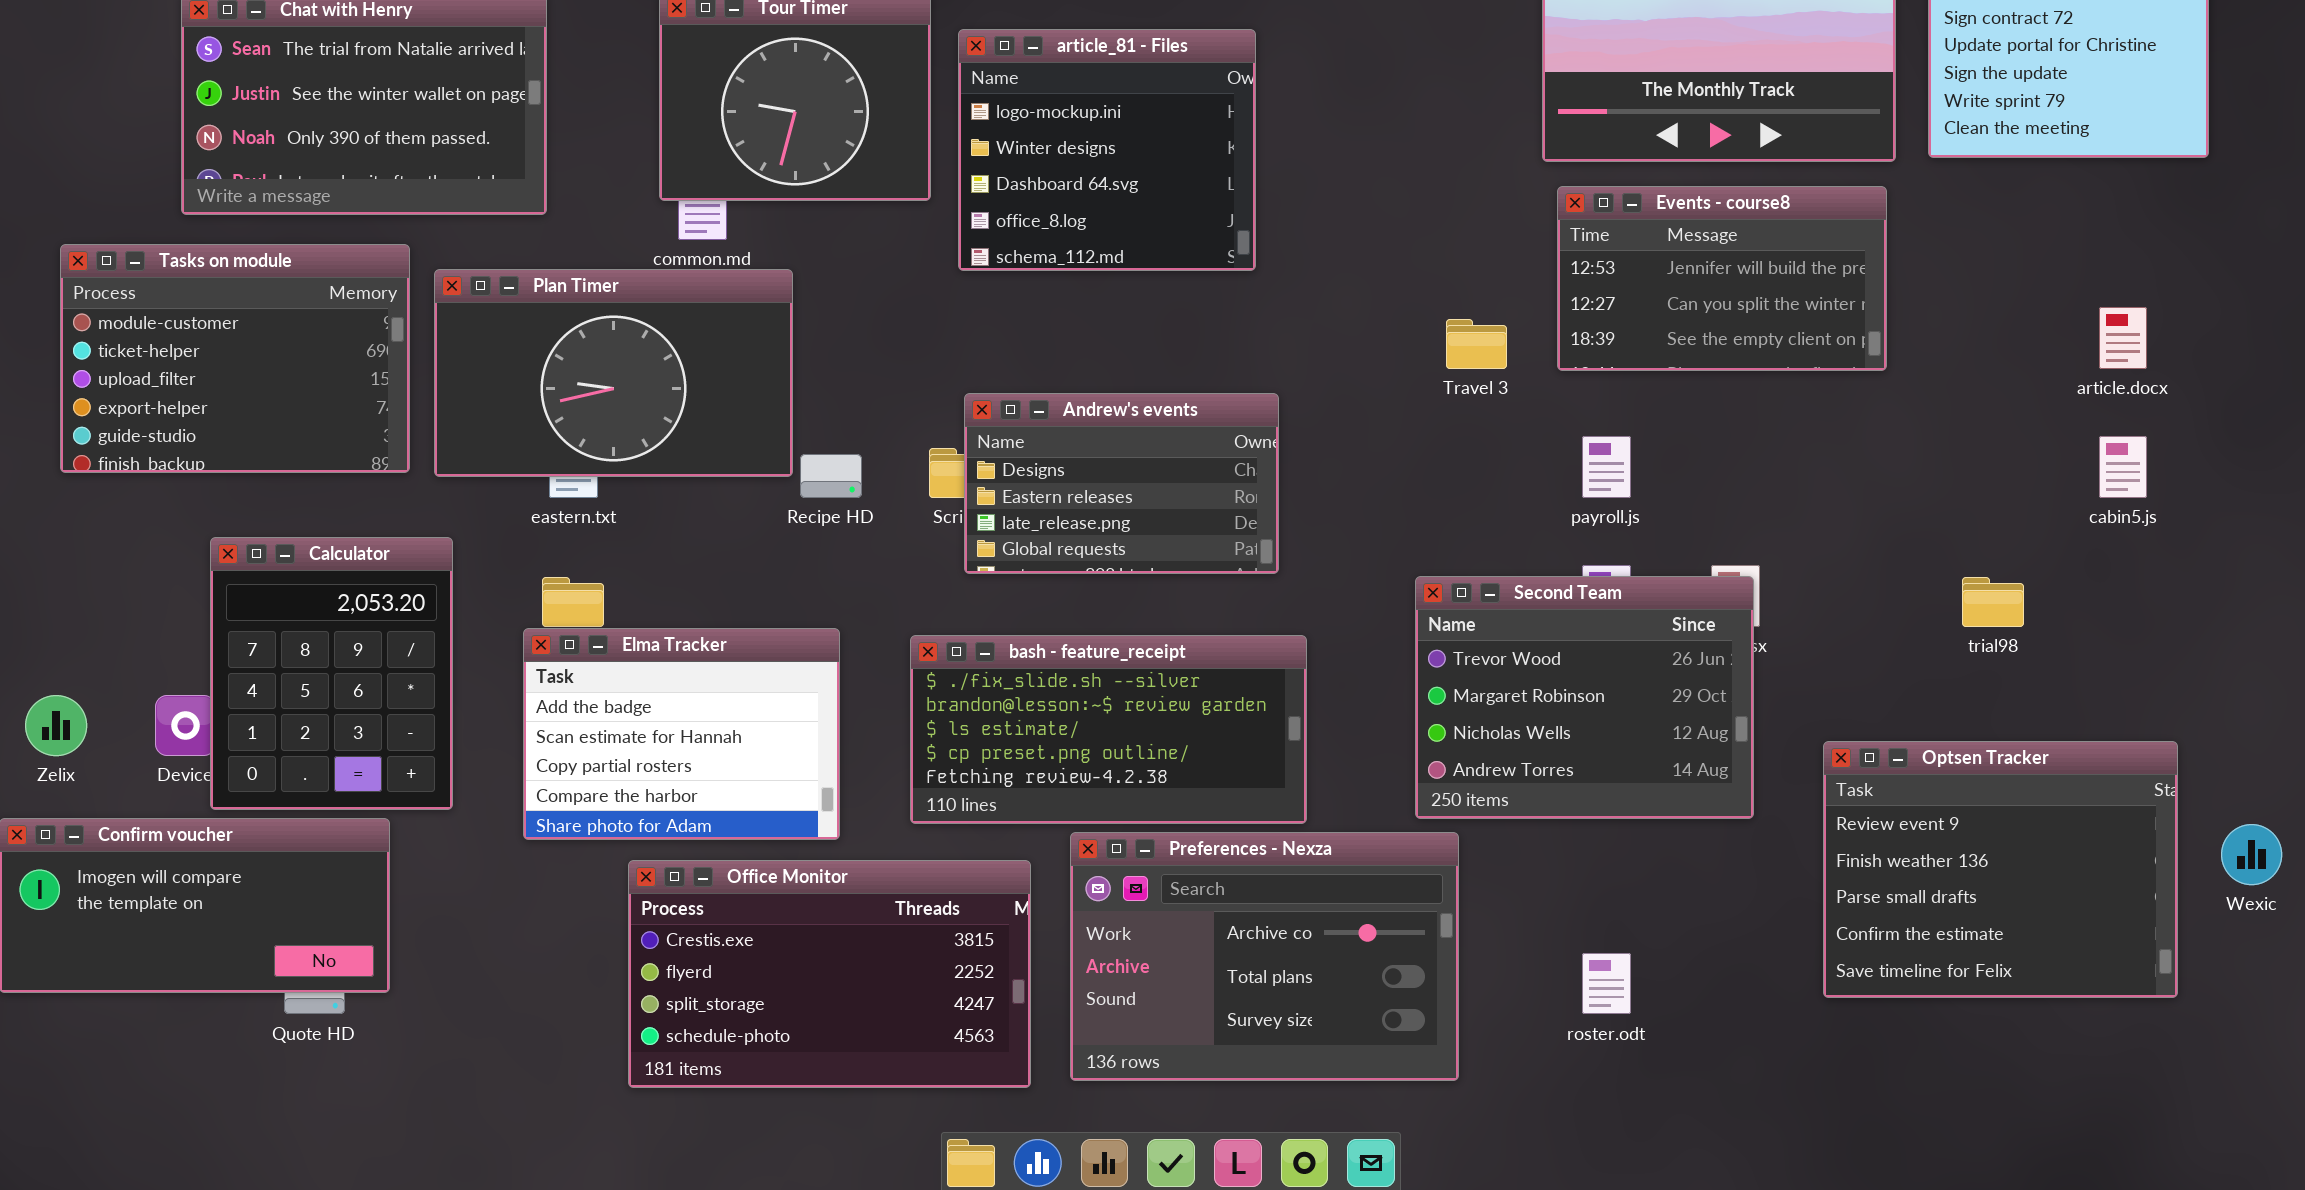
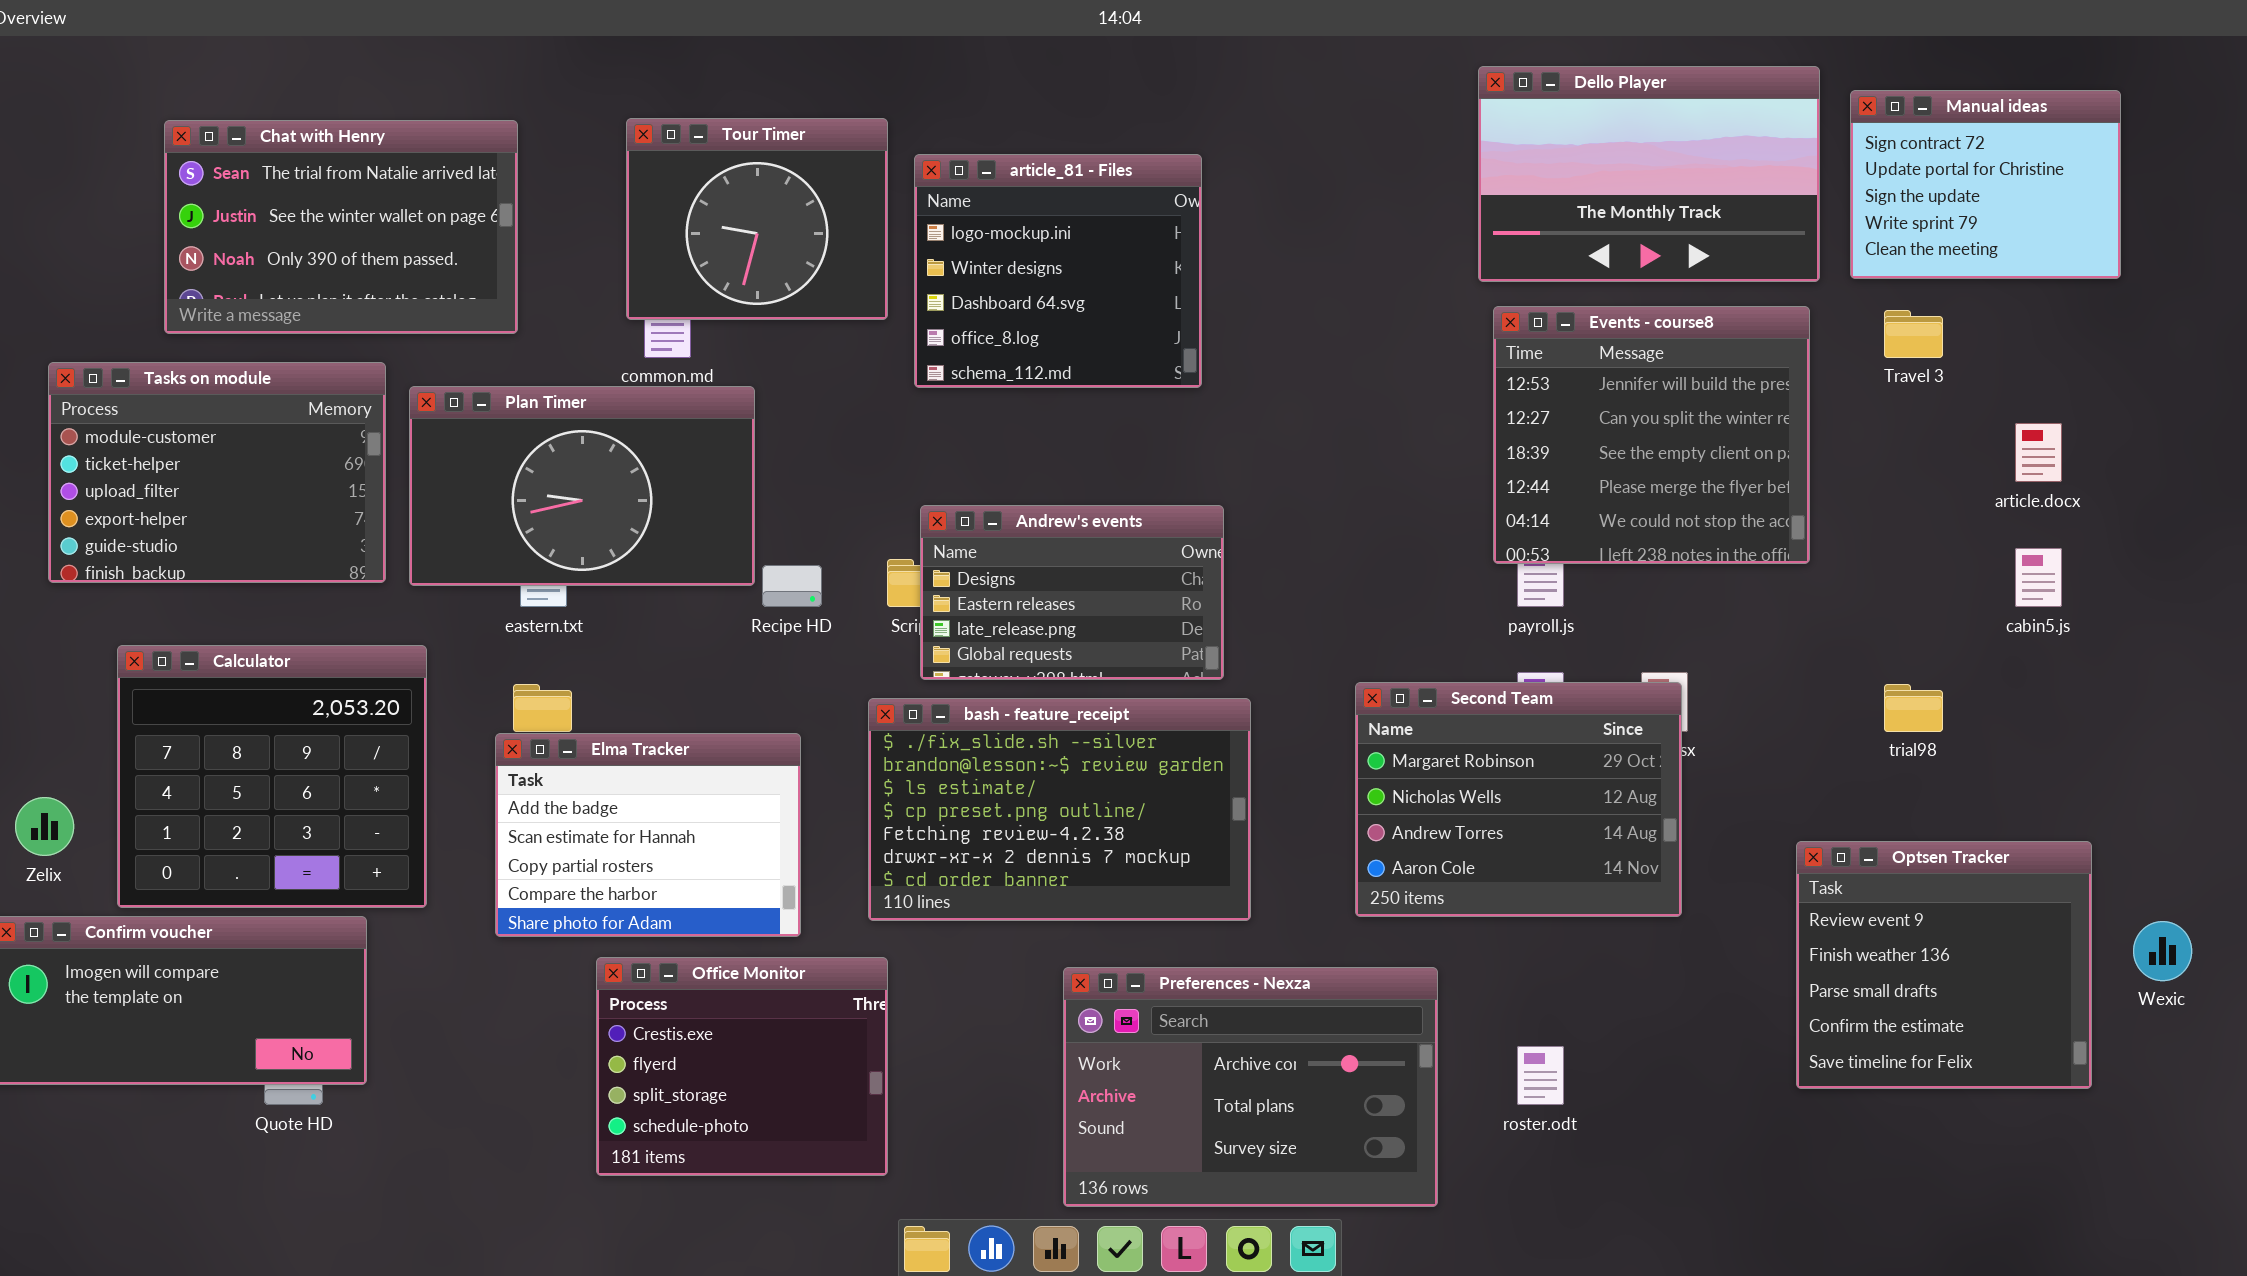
Events - course8: [1557,186,1887,371] -> [1493,306,1810,564], resized
Travel 3: [1446,319,1507,369] -> [1884,310,1943,358], moved
Calculator: [210,537,453,810] -> [117,645,427,908], resized
Second Team: [1415,576,1754,819] -> [1355,682,1682,917], scrolled down 1 row
bash - feature_receipt: [910,635,1307,824] -> [868,698,1251,921], resized
Optsen Tracker: [1823,741,2178,998] -> [1796,841,2092,1089], resized
Preferences - Nexza: [1070,832,1459,1081] -> [1063,967,1438,1207], moved
Office Monitor: [628,860,1031,1088] -> [596,957,888,1176], resized

